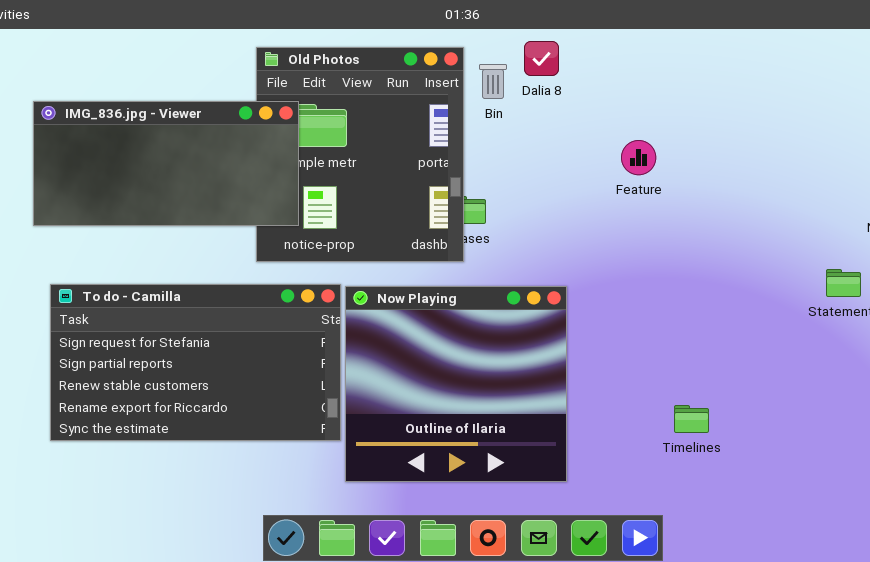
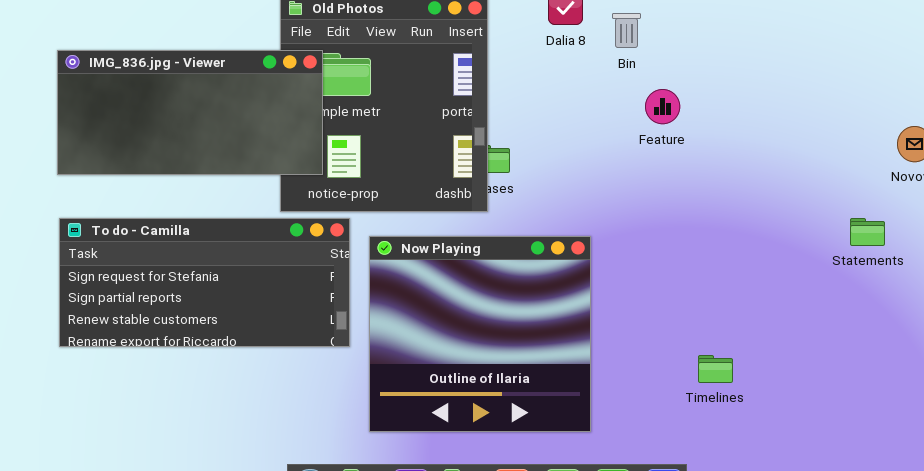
Bin: [479,64,507,99] -> [612,13,641,48], moved
To do - Camilla: [50,284,341,441] -> [59,218,350,347], moved, resized

